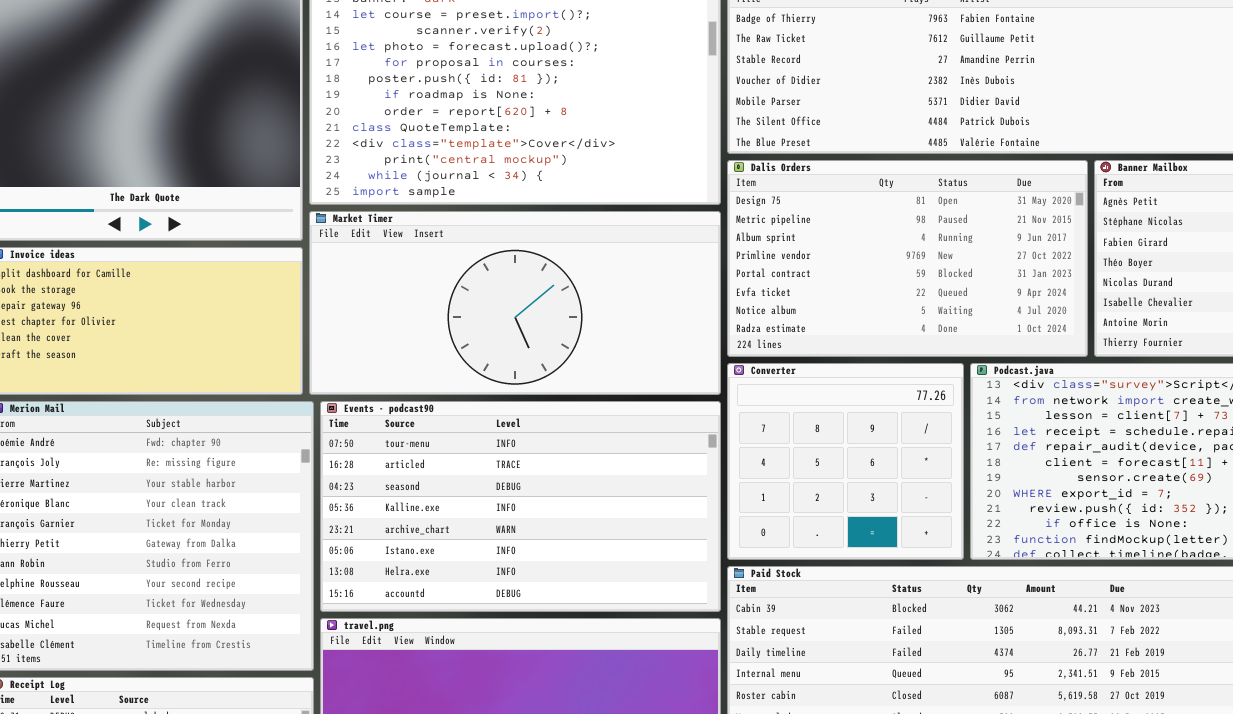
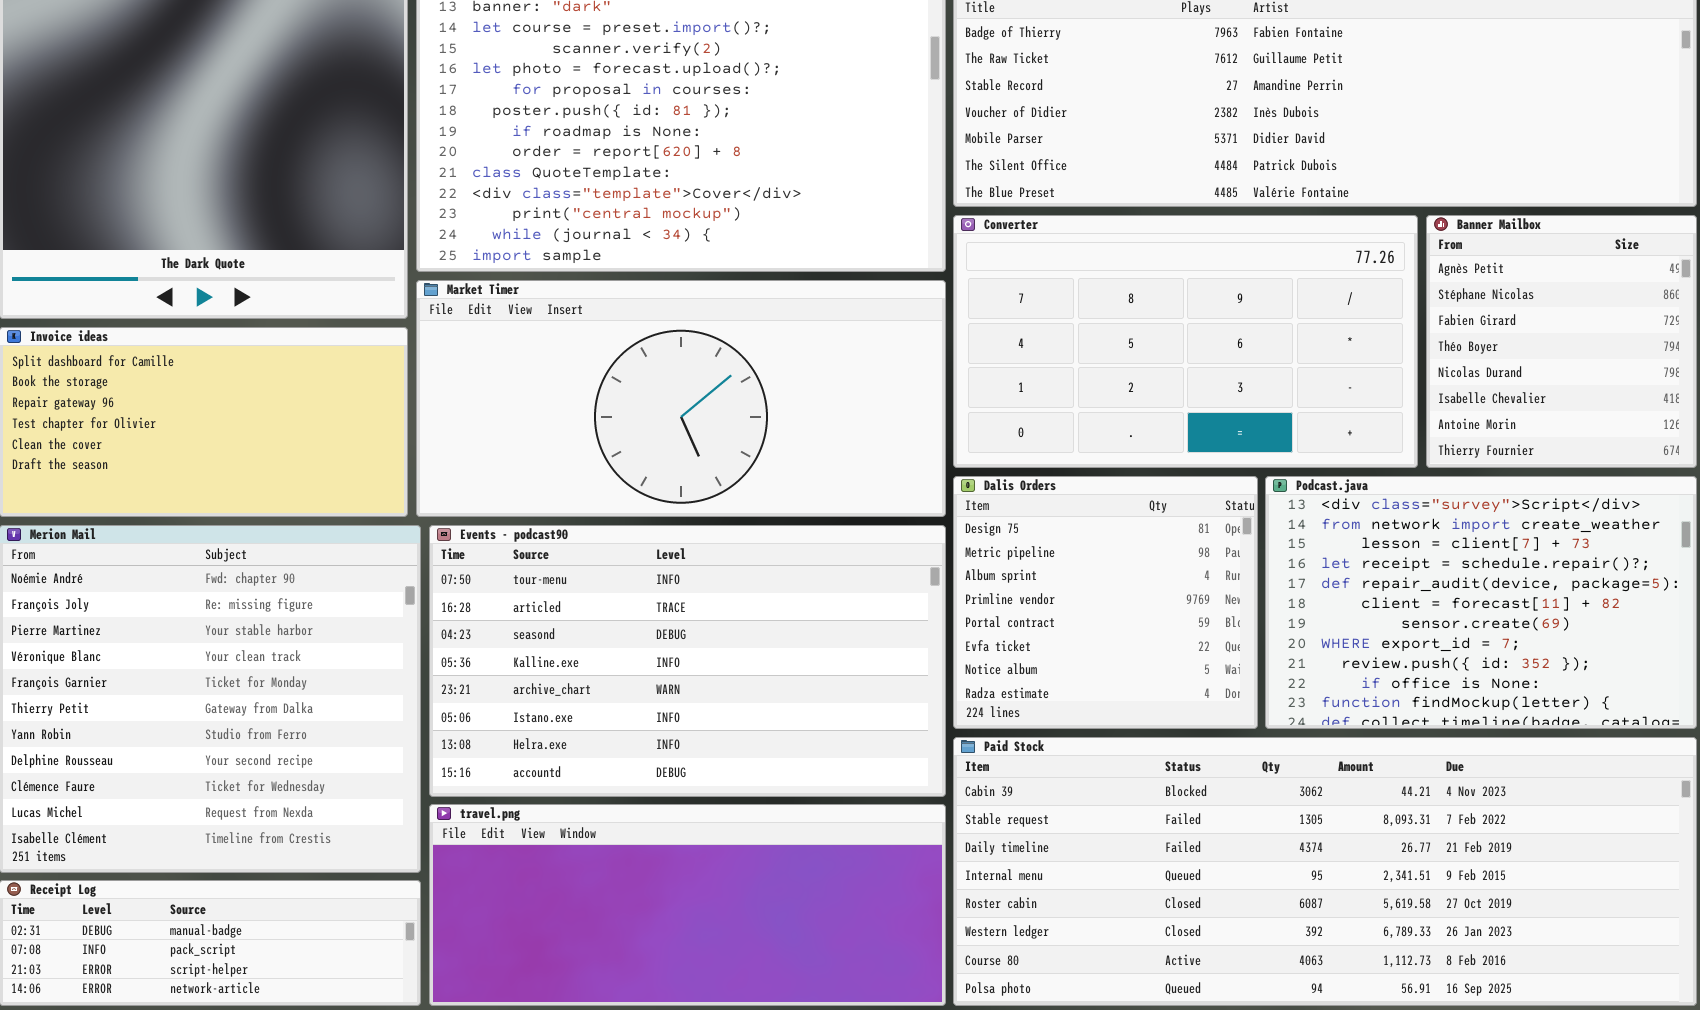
Dalis Orders: [727,160,1088,357] -> [953,476,1258,729], moved, resized
Converter: [727,363,964,560] -> [953,215,1418,468], moved, resized

